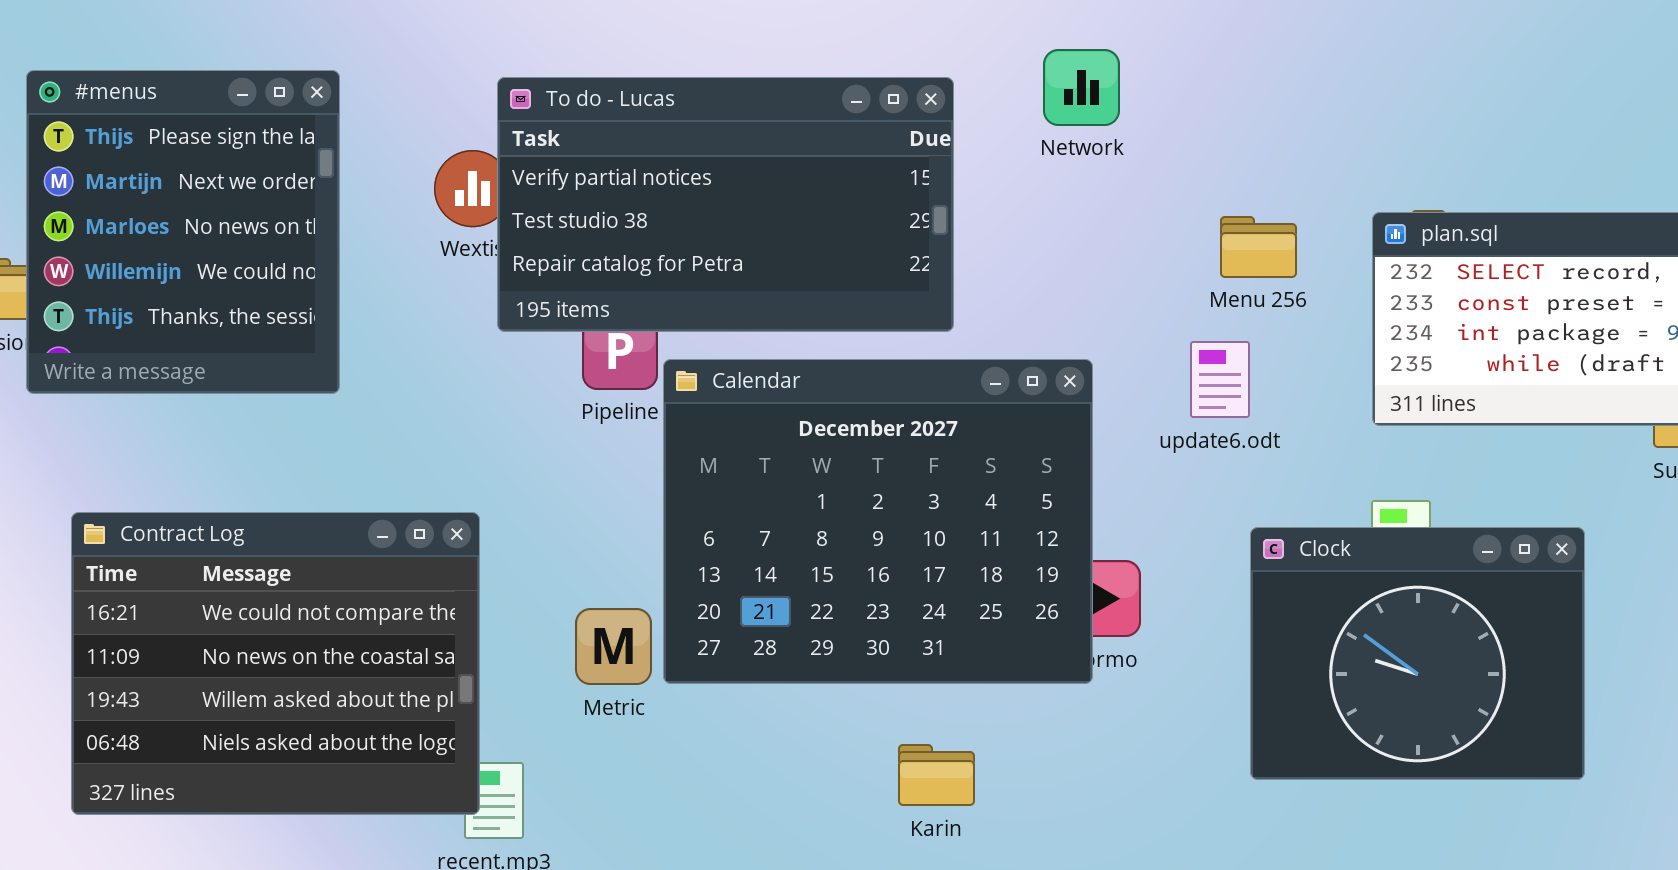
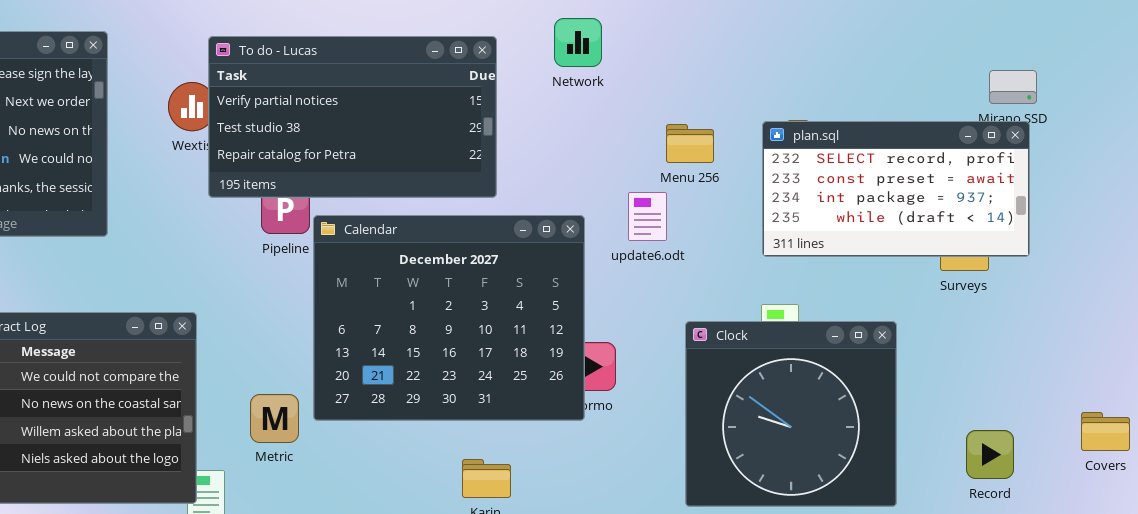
update6.odt: [1190,341,1250,418] -> [628,192,667,241], moved
Clock: [1250,527,1585,780] -> [685,321,897,507], resized
Metric: [575,608,652,685] -> [250,394,299,443], moved

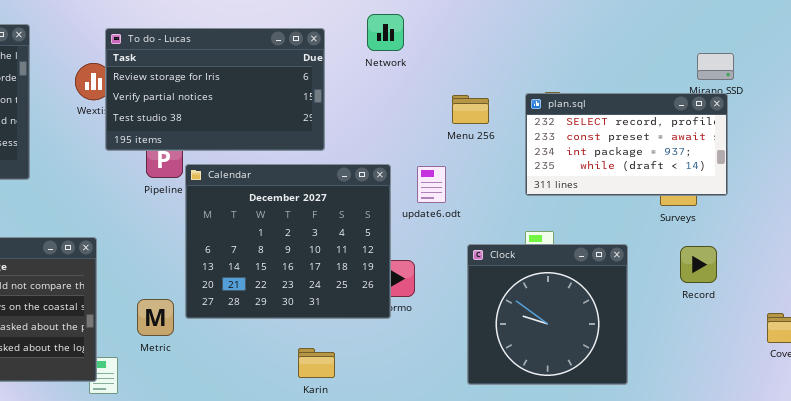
To do - Lucas: [208,36,497,198] -> [105,28,325,151], scrolled up 1 row
update6.odt: [628,192,667,241] -> [417,166,446,203], moved
Record: [966,430,1014,479] -> [680,246,717,283], moved

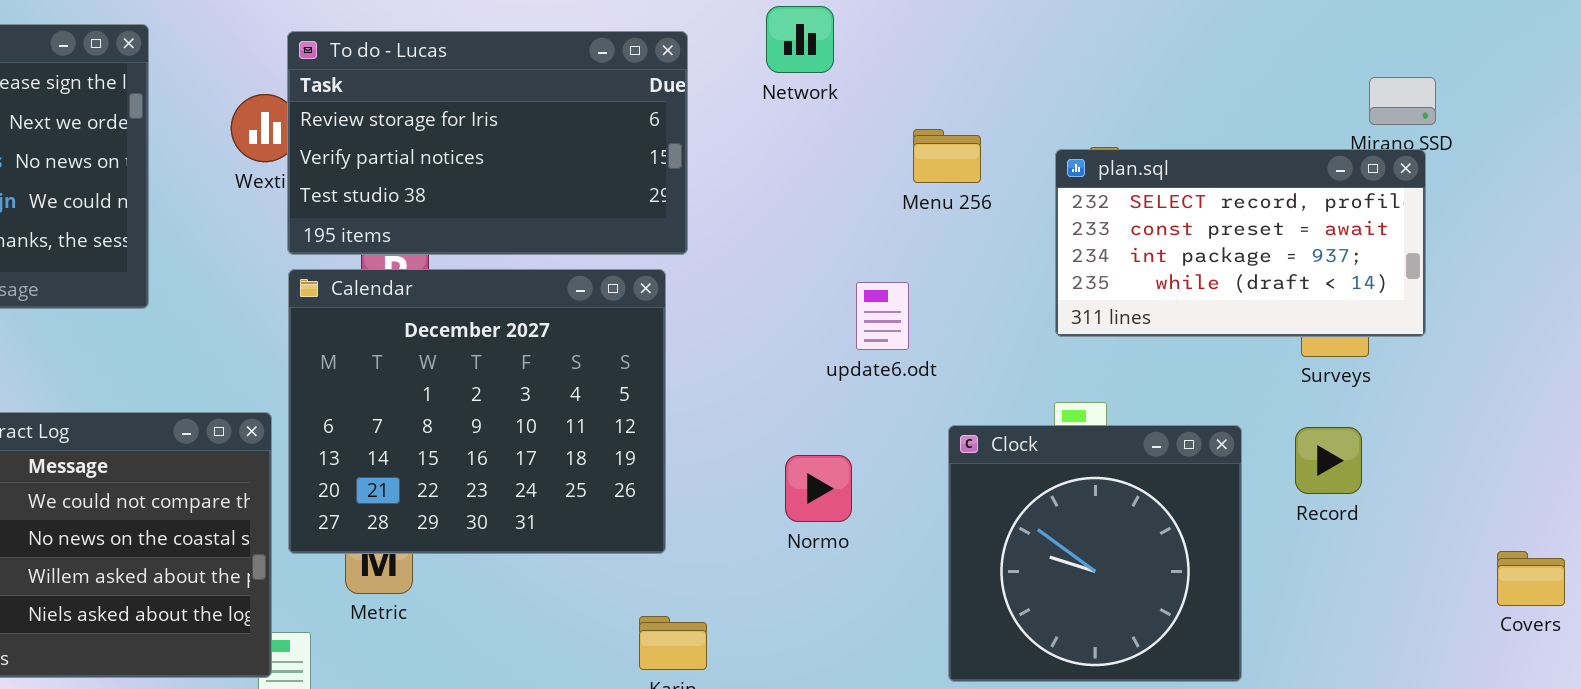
Menu 256: [452,95,489,124] -> [913,129,981,183], moved
Calendar: [185,164,391,319] -> [288,269,666,554], moved
Record: [680,246,717,283] -> [1295,427,1362,494], moved

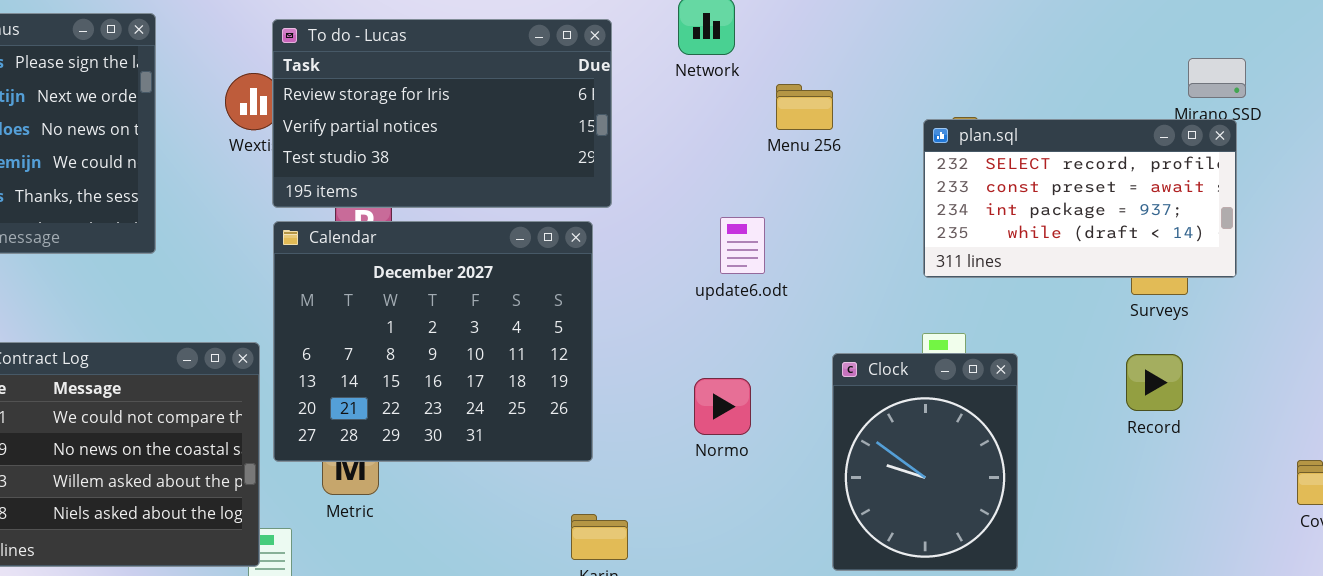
Menu 256: [913,129,981,183] -> [776,84,833,130], moved
update6.odt: [856,282,909,350] -> [720,217,765,274], moved
Clock: [948,425,1242,682] -> [832,353,1018,571], resized

